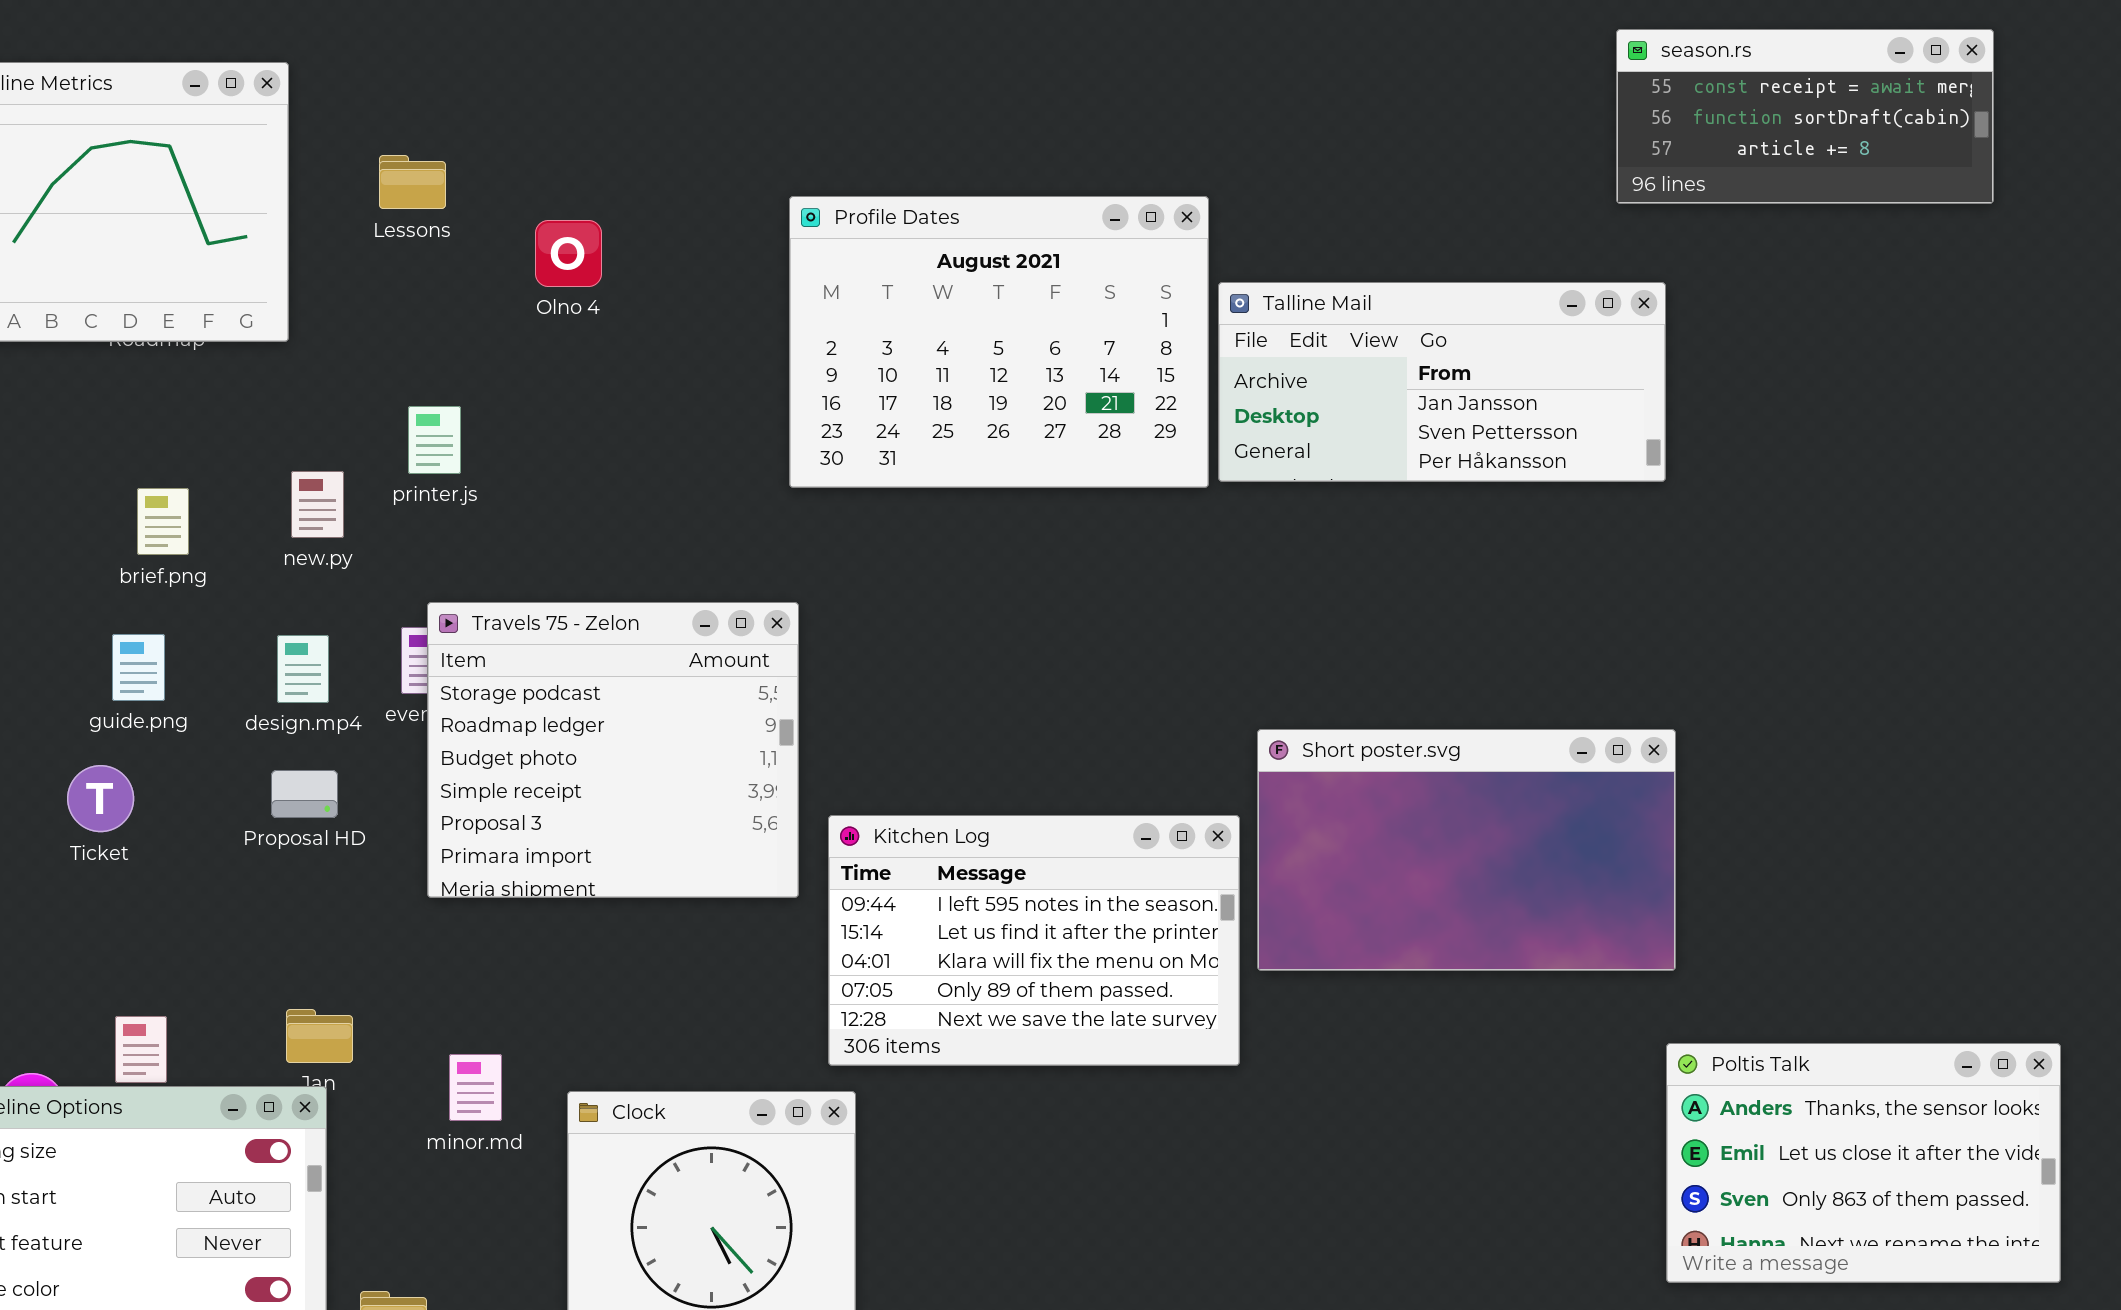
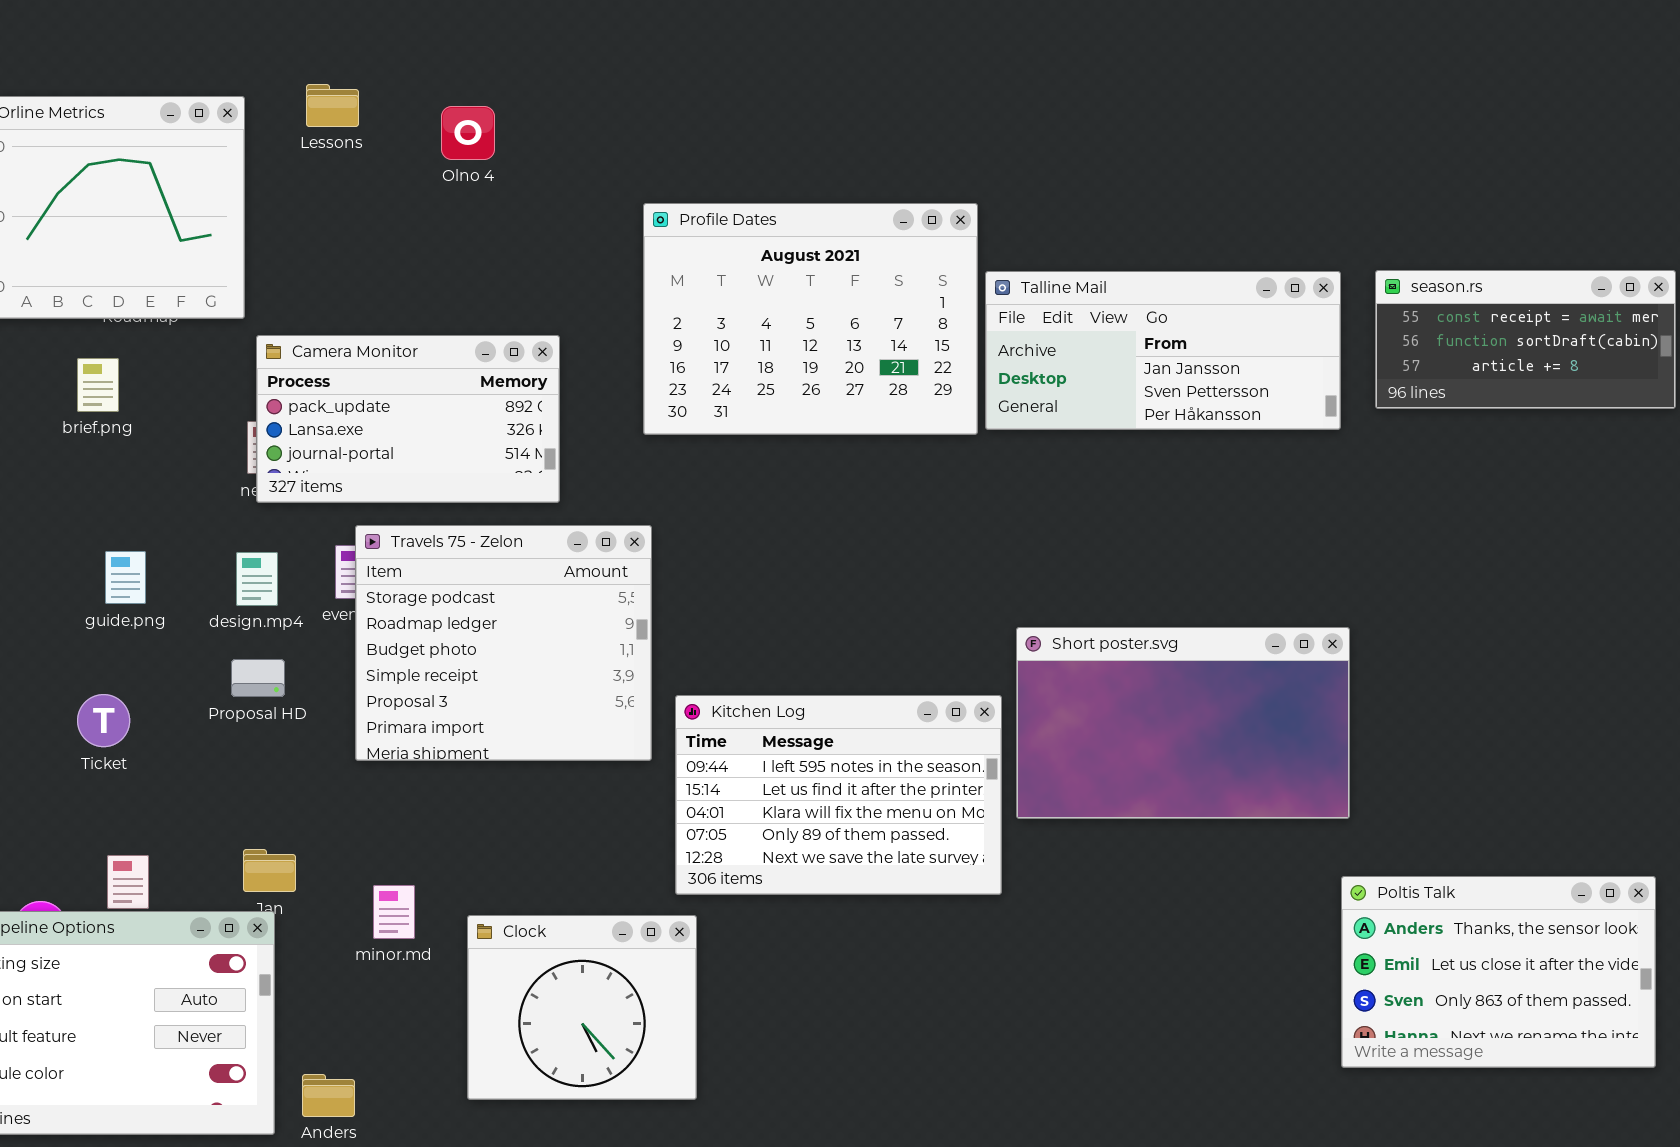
season.rs: [1616,29,1994,204] -> [1375,270,1676,409], moved
Lessons: [379,155,446,209] -> [306,84,359,127], moved
Olno 4: [535,220,602,287] -> [441,106,495,160], moved
Camera Monitor: none -> [256,335,560,503], opened
brief.png: [137,488,189,555] -> [77,358,119,412], moved
Ticket: [67,765,134,832] -> [77,694,130,747], moved

